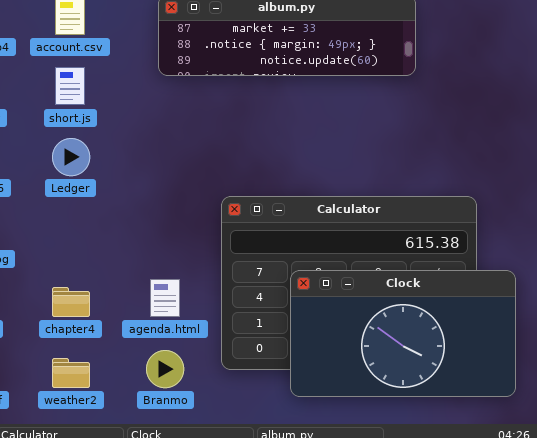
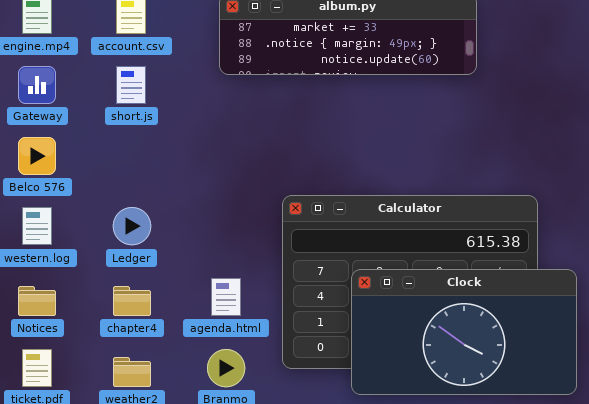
Ledger: [52,138,90,176] -> [113,207,151,245], moved

